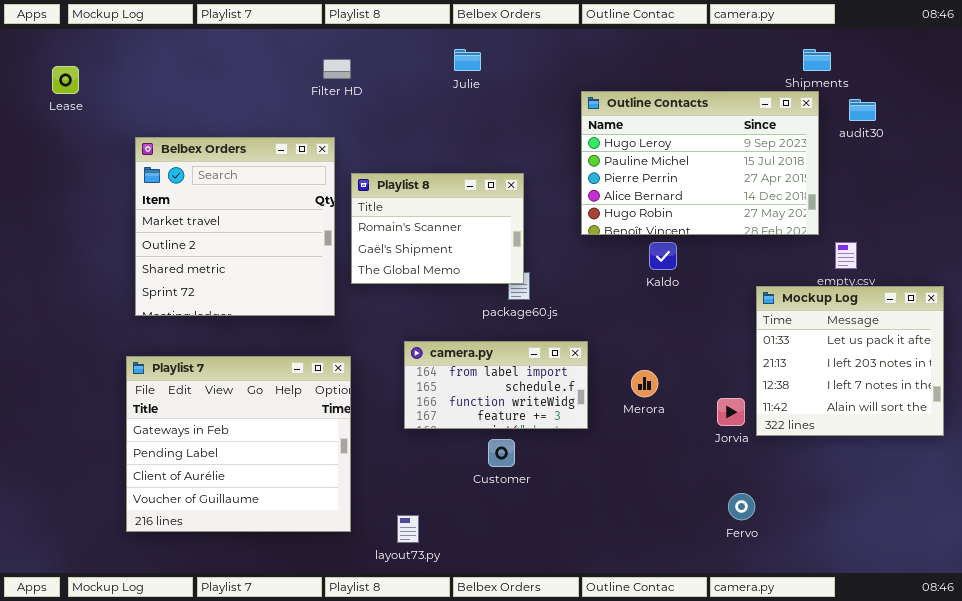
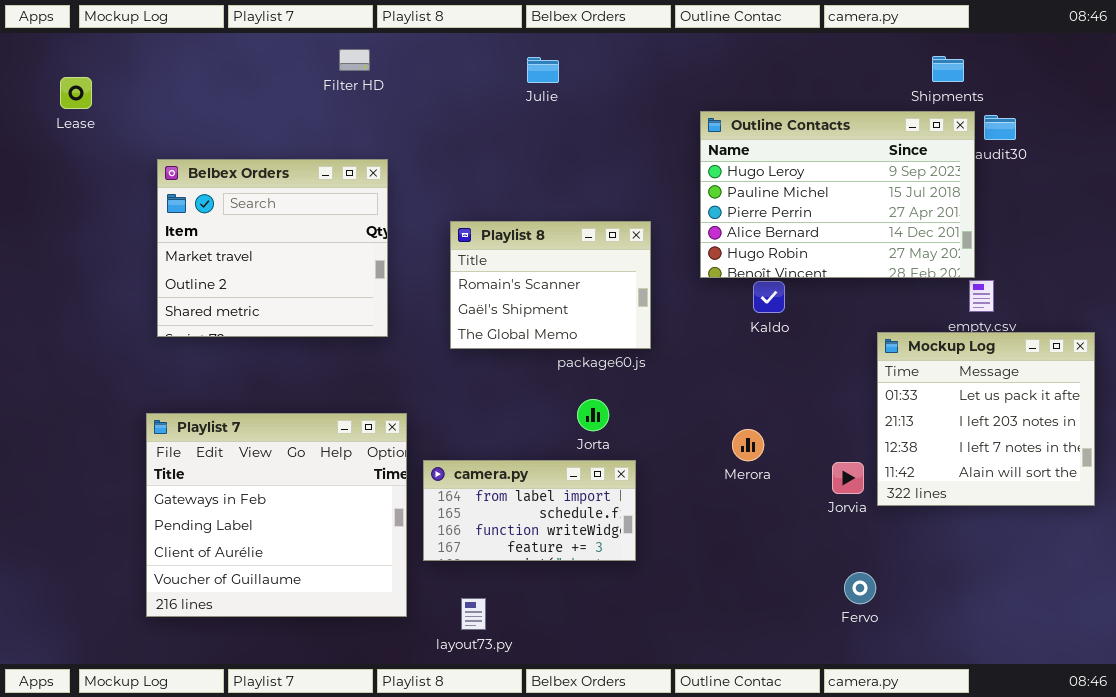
Filter HD: [323,59,351,79] -> [339,49,370,71], moved
Outline Contacts: [581,91,819,235] -> [700,111,975,278], moved
Belbex Orders: [135,137,335,316] -> [157,159,388,337], resized
Playlist 8: [351,173,524,284] -> [450,221,651,349], moved
camera.py: [404,341,588,429] -> [423,460,636,561], moved

